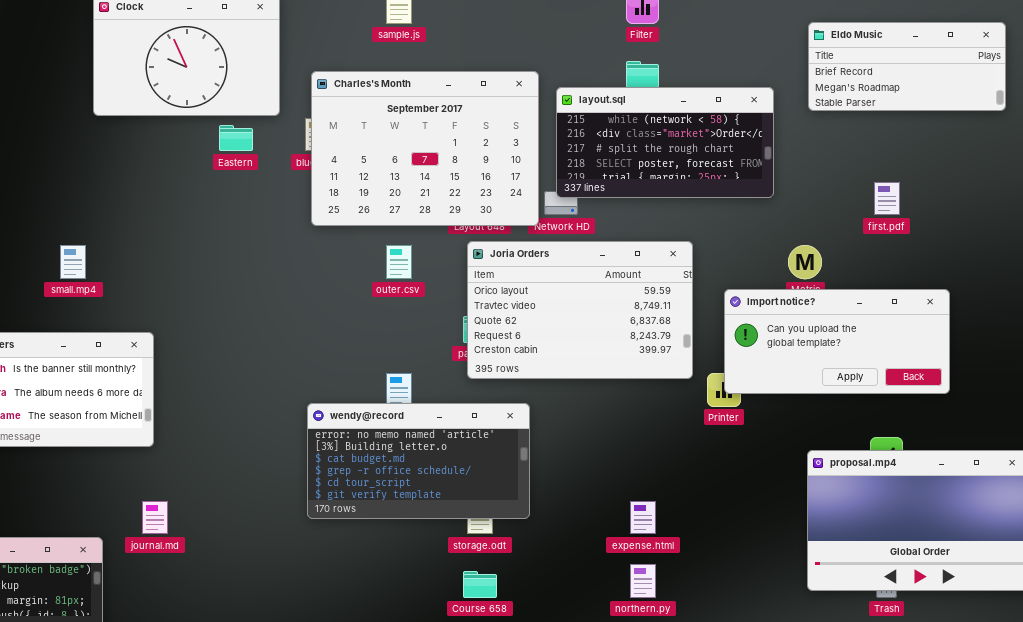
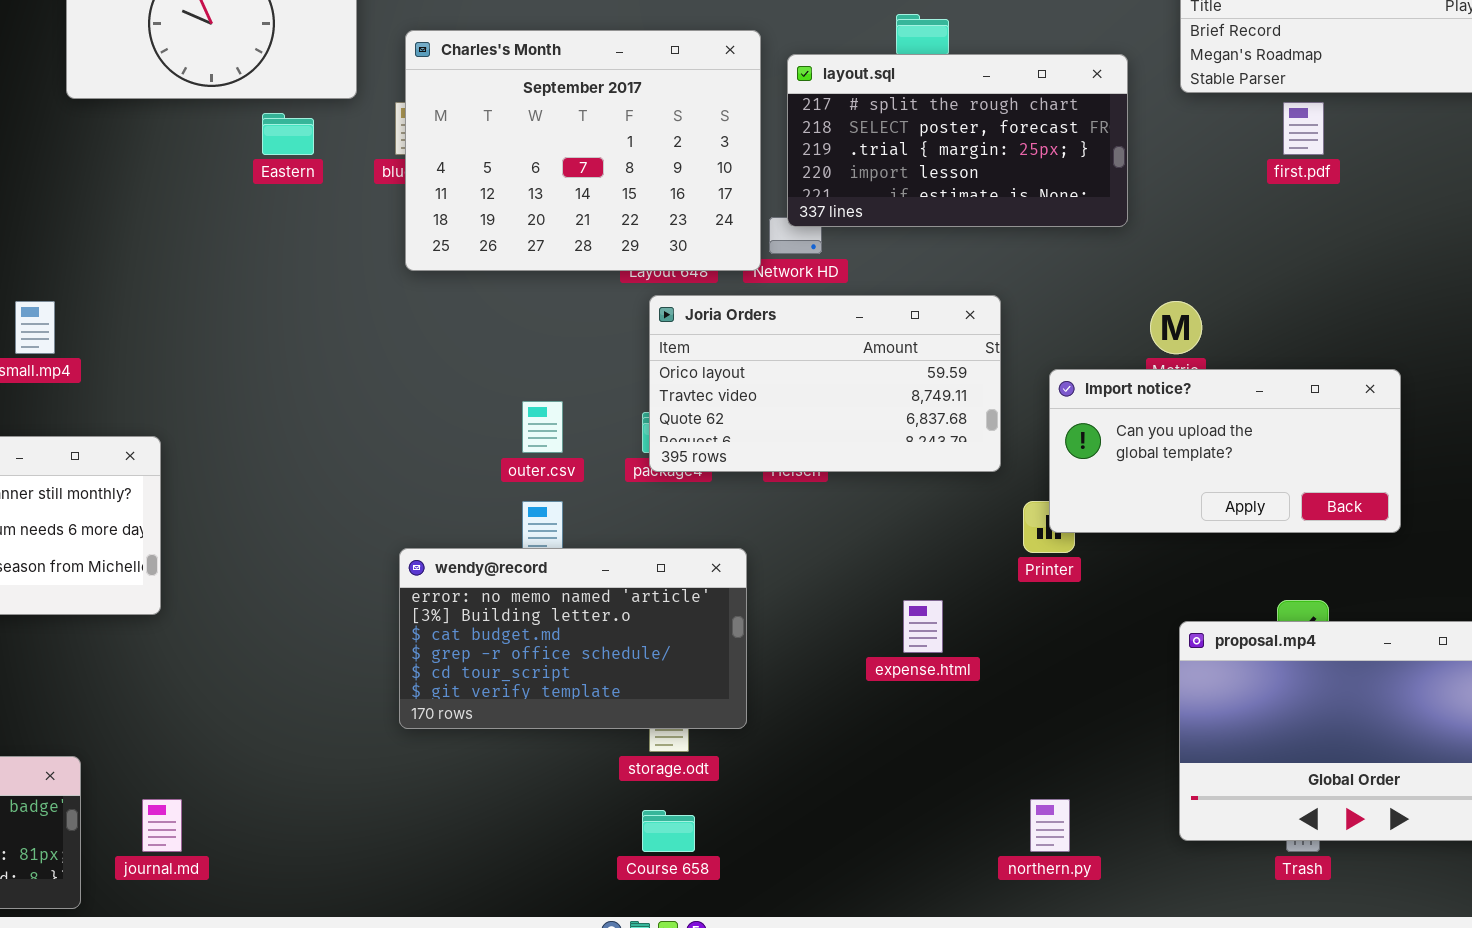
layout.sql: [556,87,774,198] -> [787,54,1128,227], scrolled down 2 rows
first.pdf: [874,182,900,215] -> [1283,102,1324,155], moved
Joria Orders: [467,241,693,379] -> [649,295,1001,472], resized
outer.csv: [386,245,412,279] -> [522,401,563,453], moved
journal.md: [142,501,168,534] -> [142,799,182,852], moved
expense.html: [630,501,656,534] -> [903,600,943,653], moved
northern.py: [630,564,656,598] -> [1030,799,1070,852], moved

